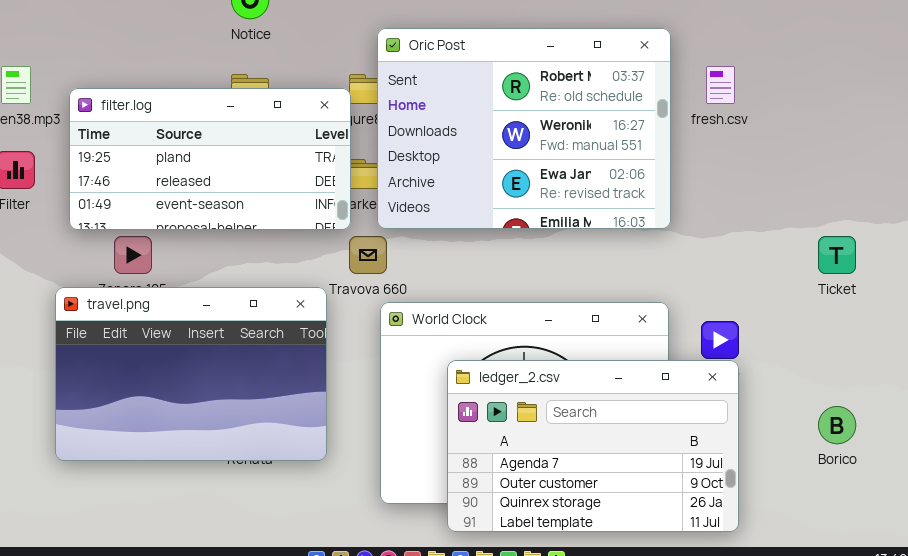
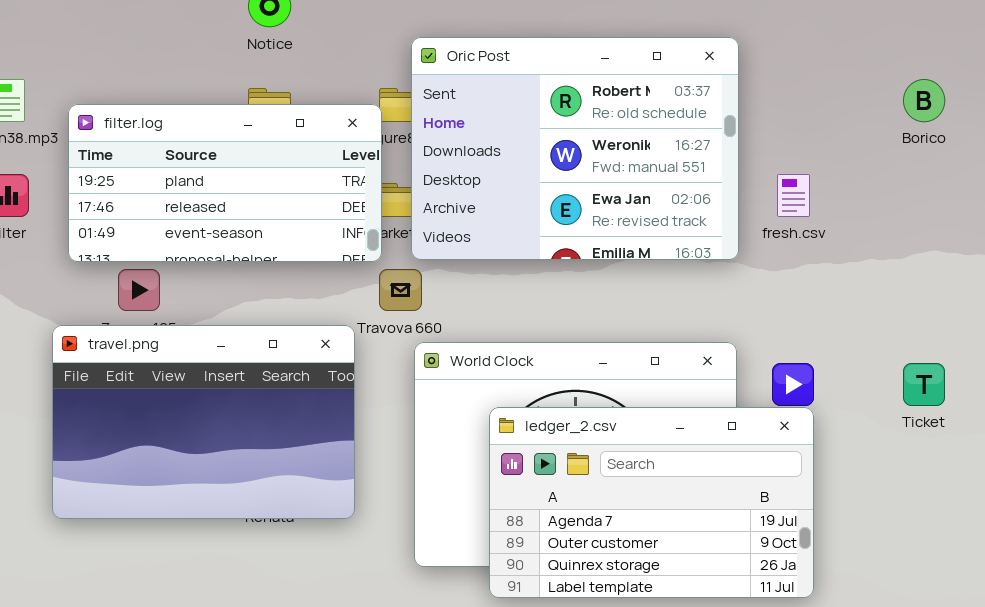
fresh.csv: [706,66,735,104] -> [777,174,810,217], moved
Ticket: [818,236,856,274] -> [903,363,945,406], moved
Borico: [818,406,856,444] -> [903,79,945,122], moved

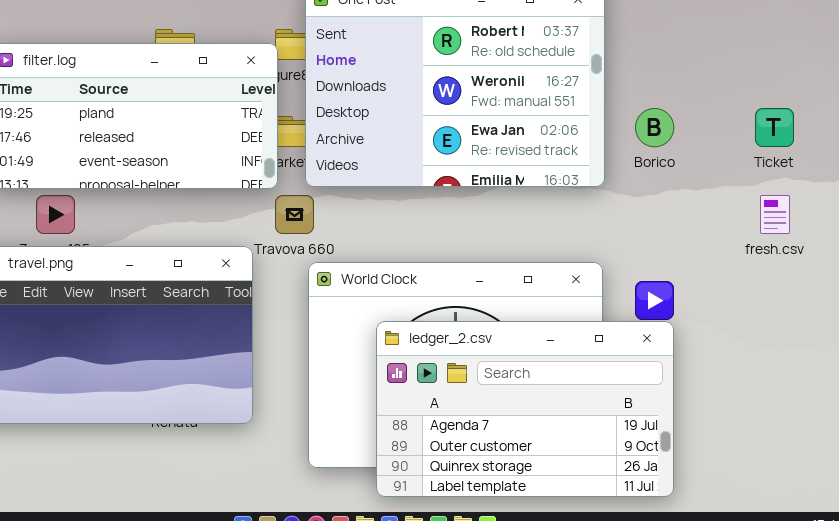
Borico: [903,79,945,122] -> [635,108,674,147], moved
fresh.csv: [777,174,810,217] -> [760,195,790,234], moved
Ticket: [903,363,945,406] -> [755,108,794,147], moved

